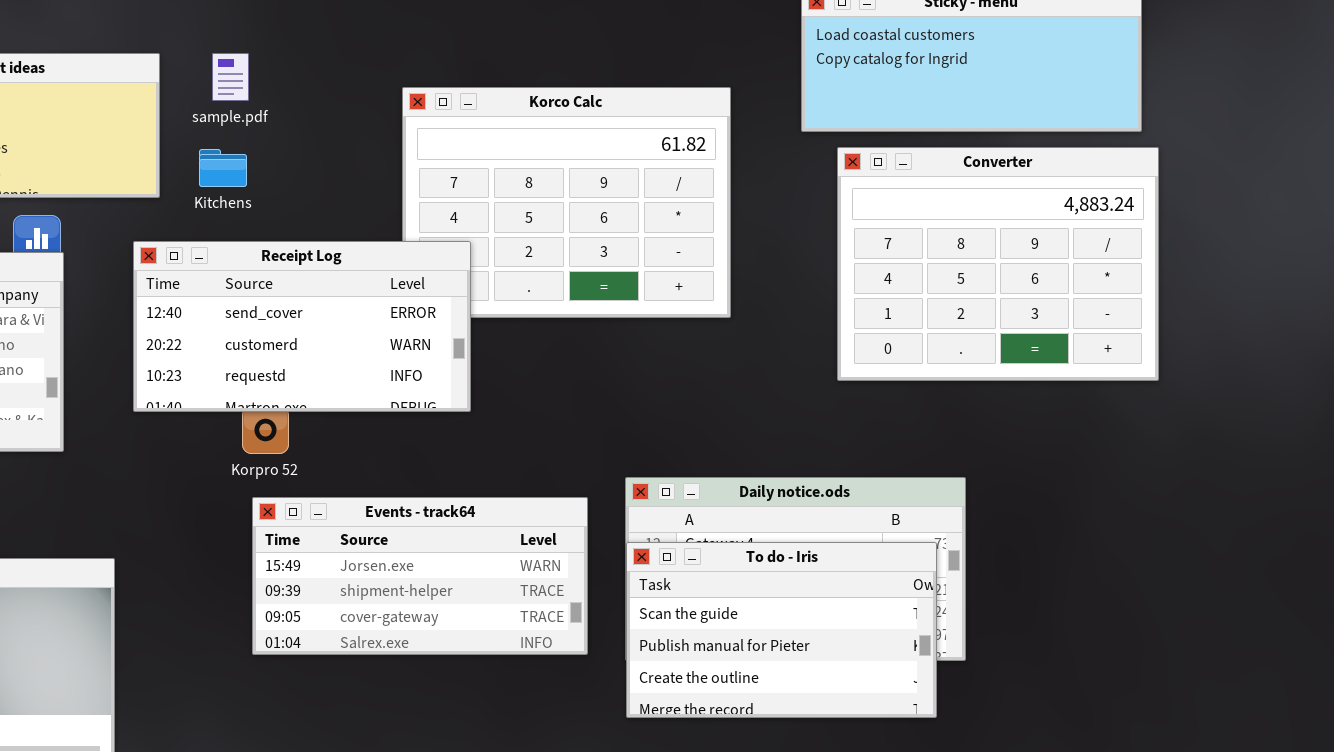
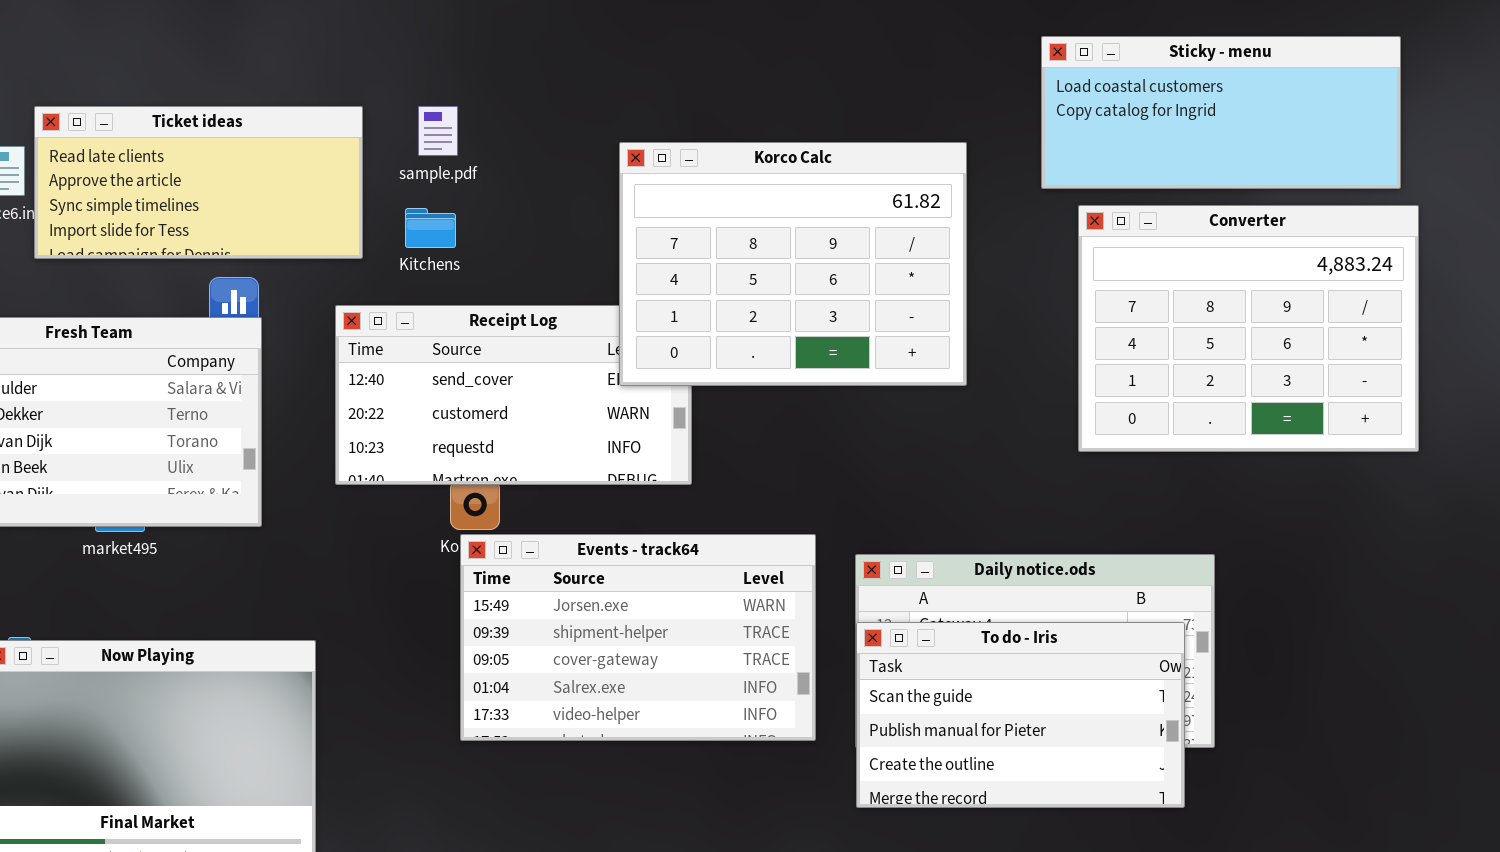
Korco Calc: [402,87,731,318] -> [619,142,967,386], raised
Events - track64: [252,497,588,655] -> [460,534,816,741], resized

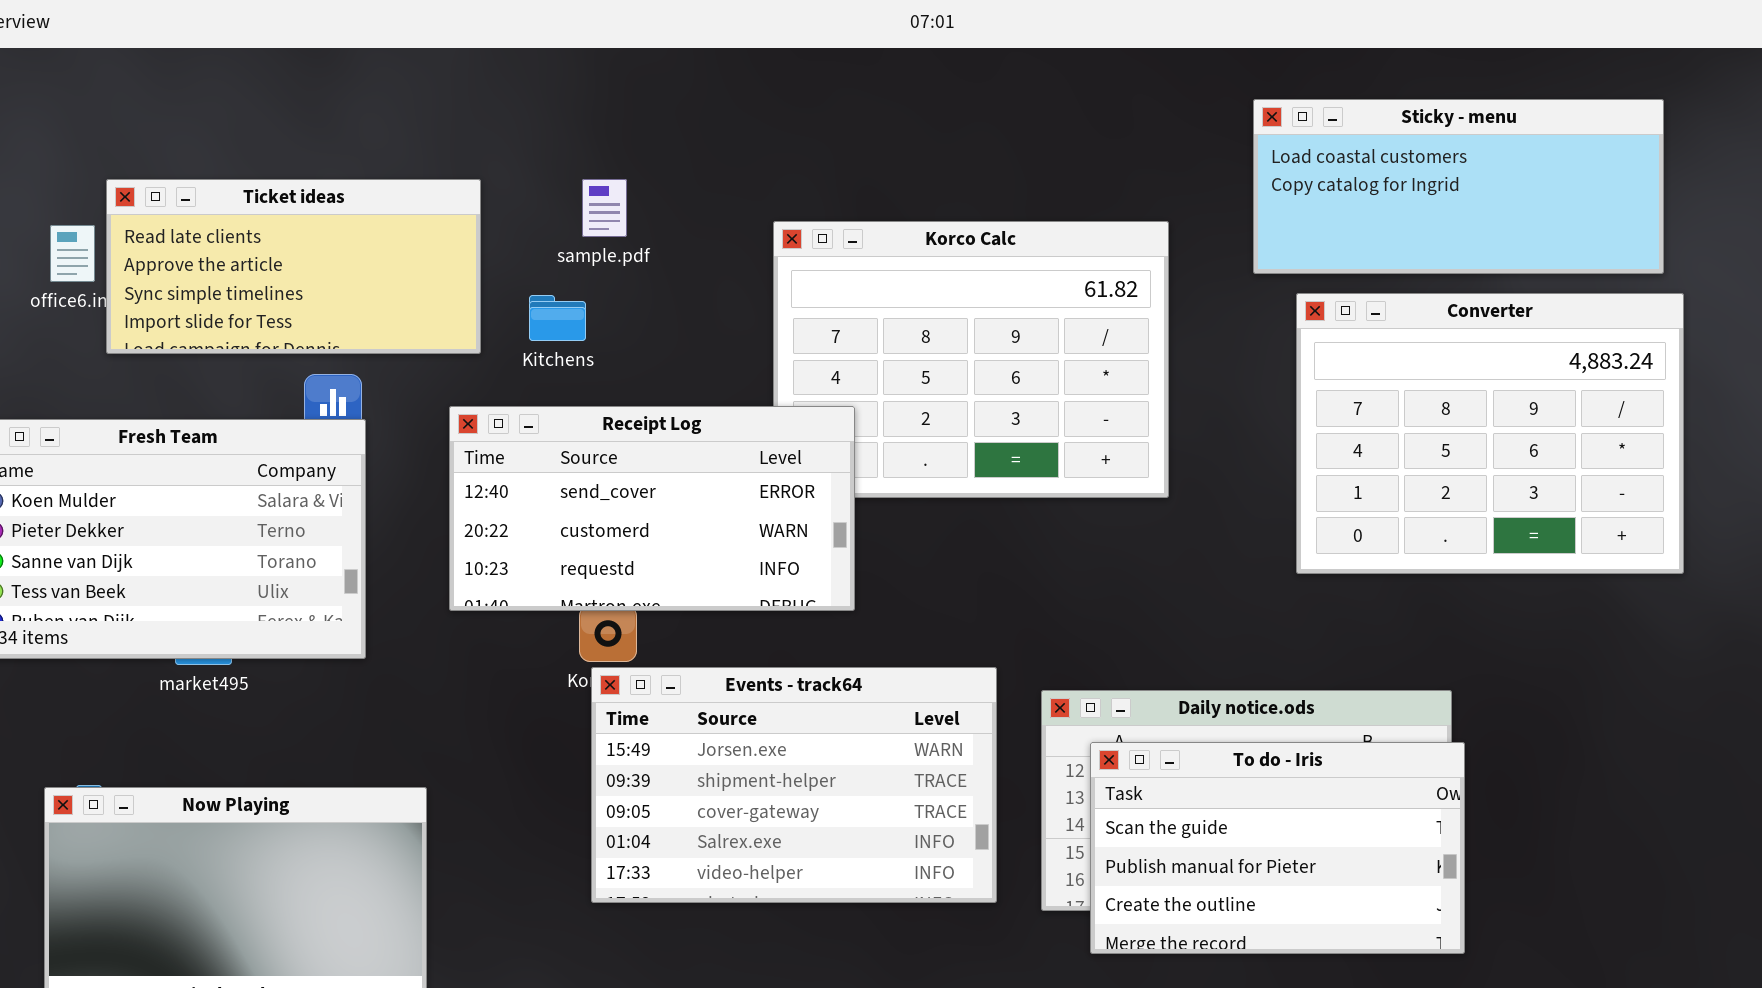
sample.pdf: [418,106,458,156] -> [582,179,627,237], moved
Receipt Log: [335,305,692,485] -> [449,406,855,611], raised
To do - Iris: [856,622,1185,808] -> [1090,742,1465,954], moved

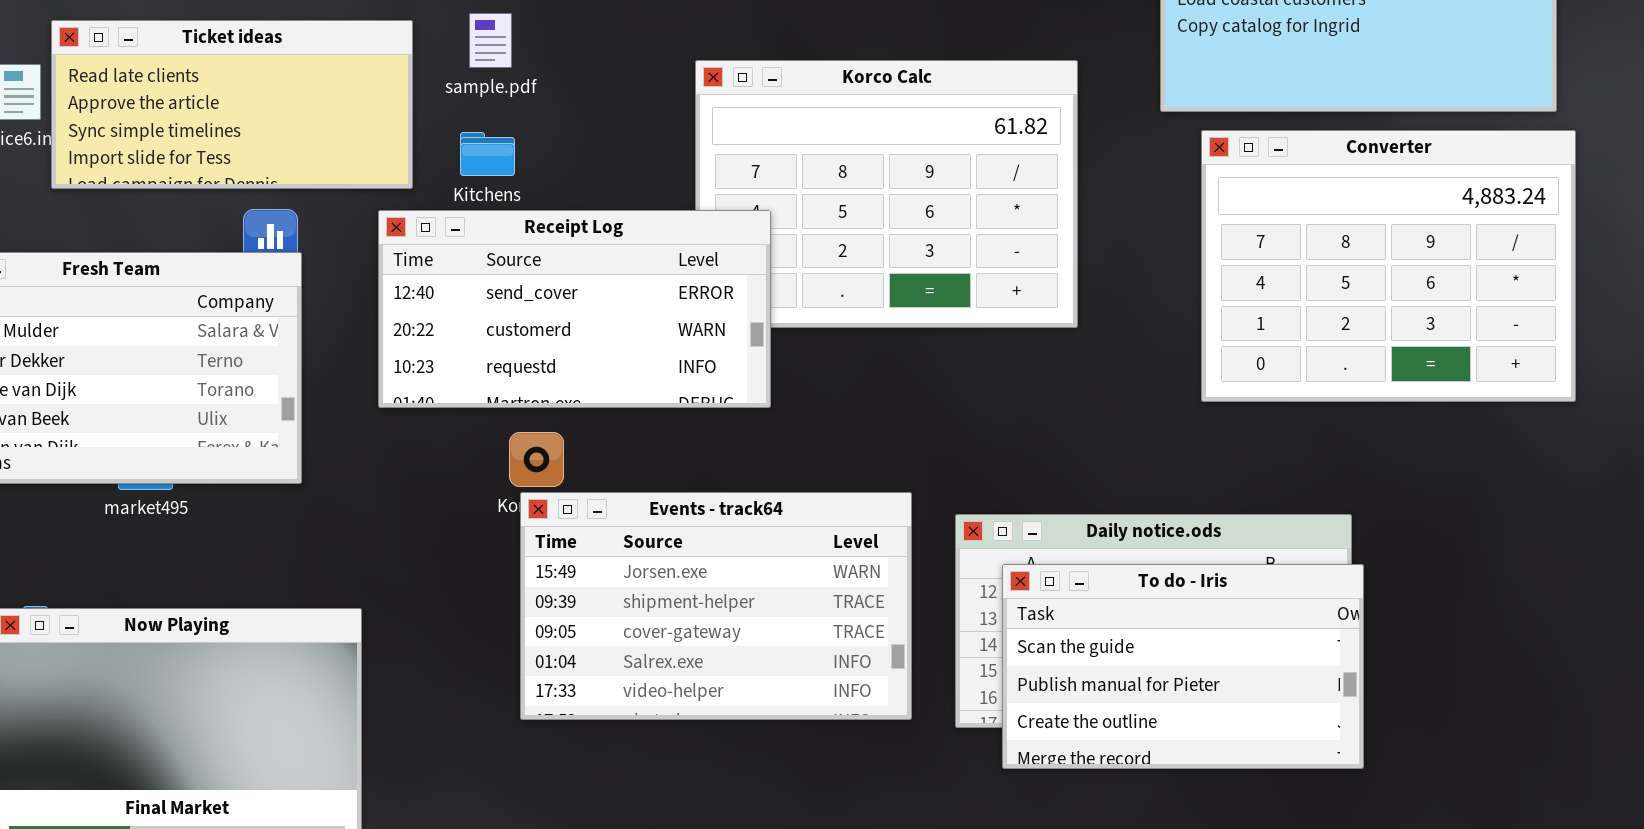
sample.pdf: [582,179,627,237] -> [469,13,512,68], moved
Receipt Log: [449,406,855,611] -> [378,210,771,408], moved

